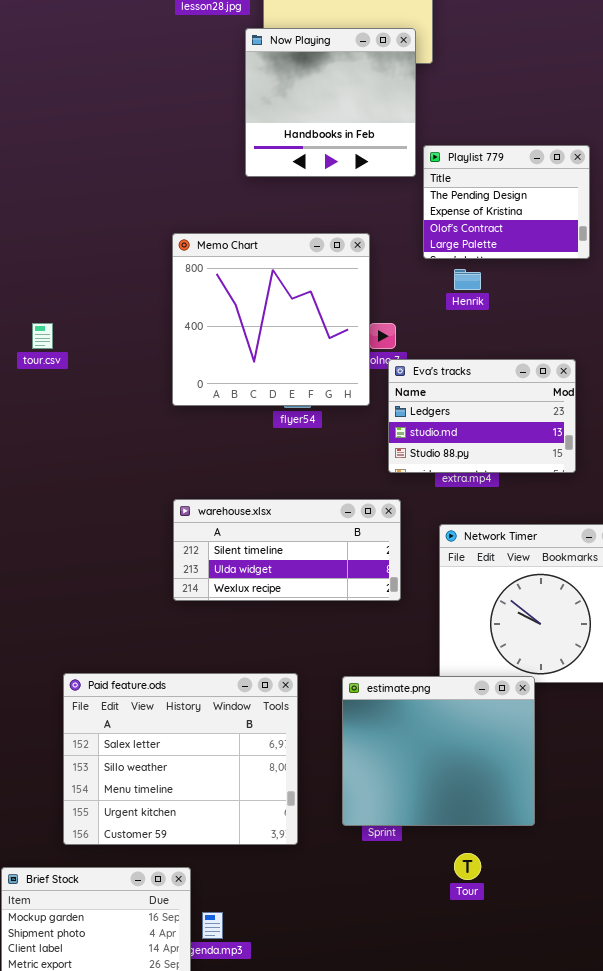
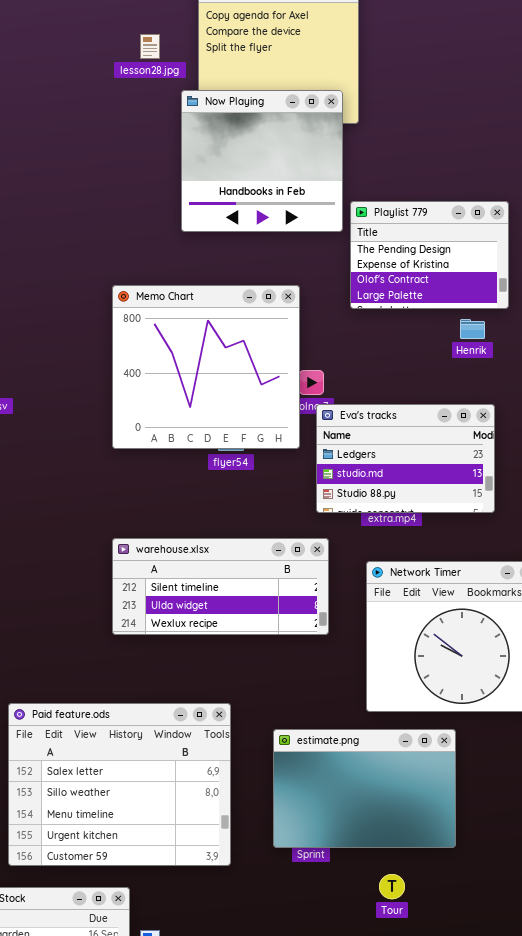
Henrik: [454,269,481,290] -> [460,319,485,339], moved
estimate.png: [342,676,535,826] -> [273,729,456,848], resized

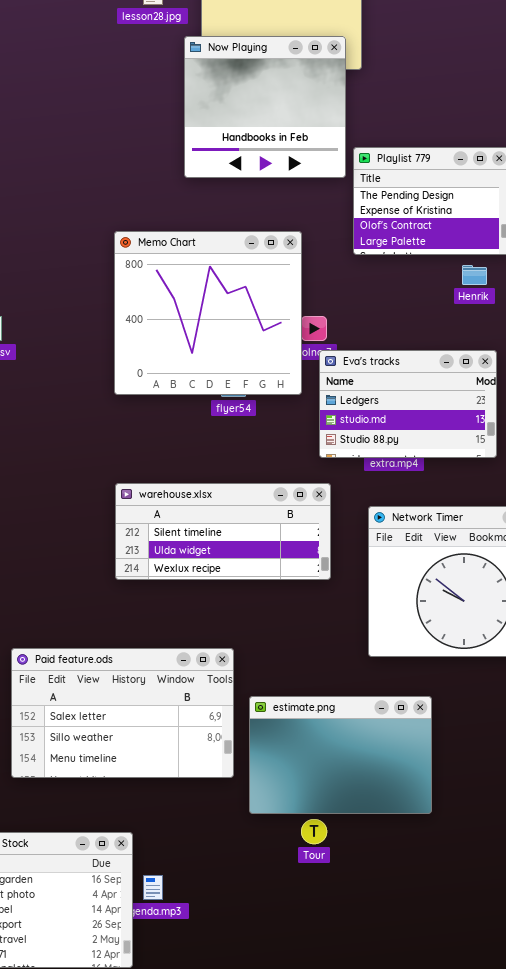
Paid feature.ods: [8,703,231,866] -> [11,648,234,778], resized
estimate.png: [273,729,456,848] -> [249,696,432,814], moved
Tour: [379,874,405,899] -> [301,819,327,844], moved

